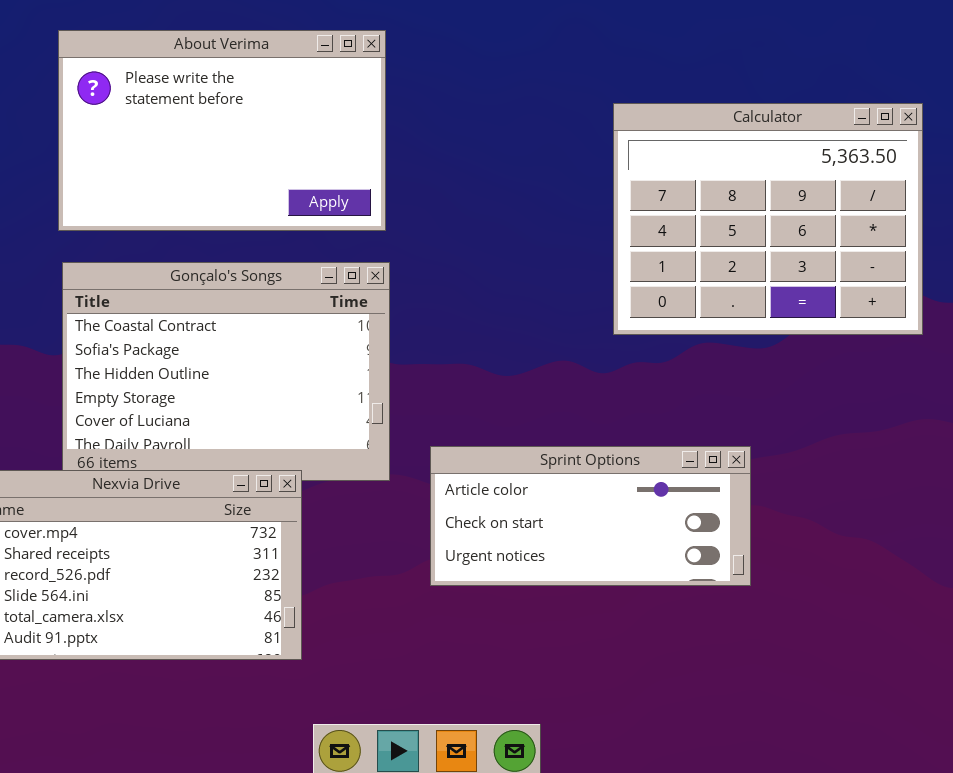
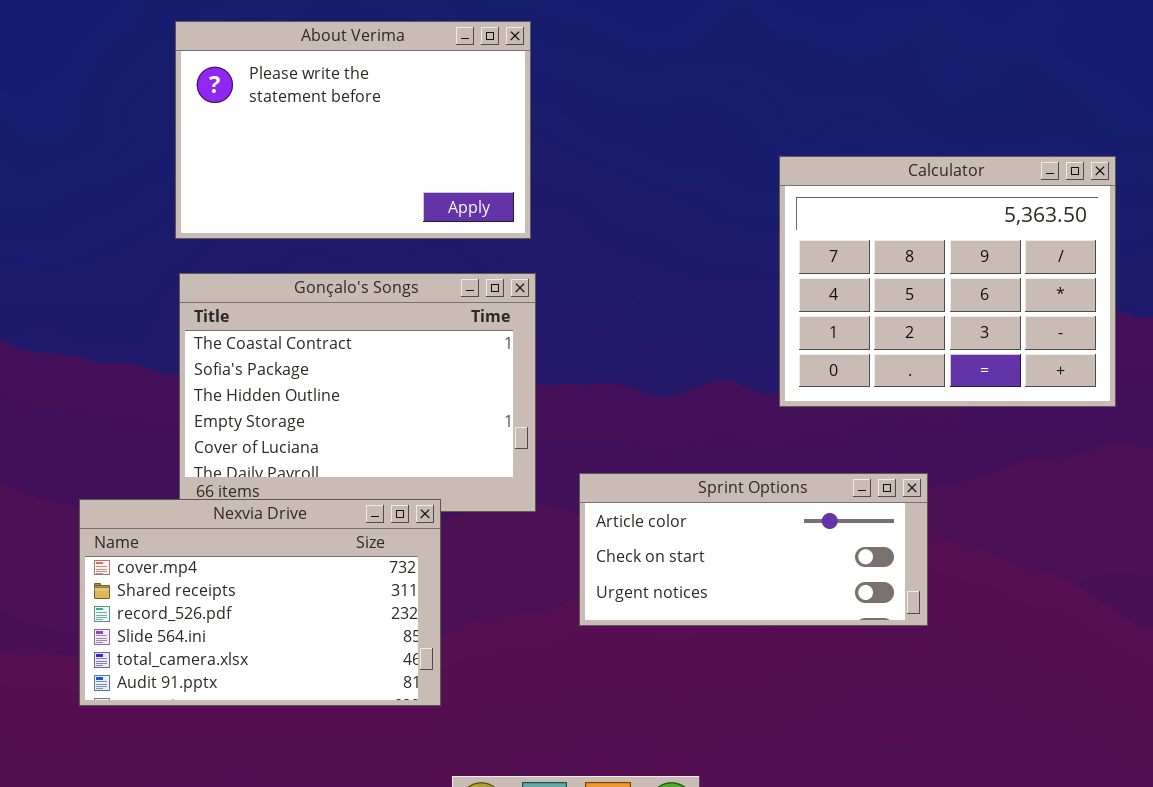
Calculator: [613,103,923,335] -> [779,156,1116,407], moved

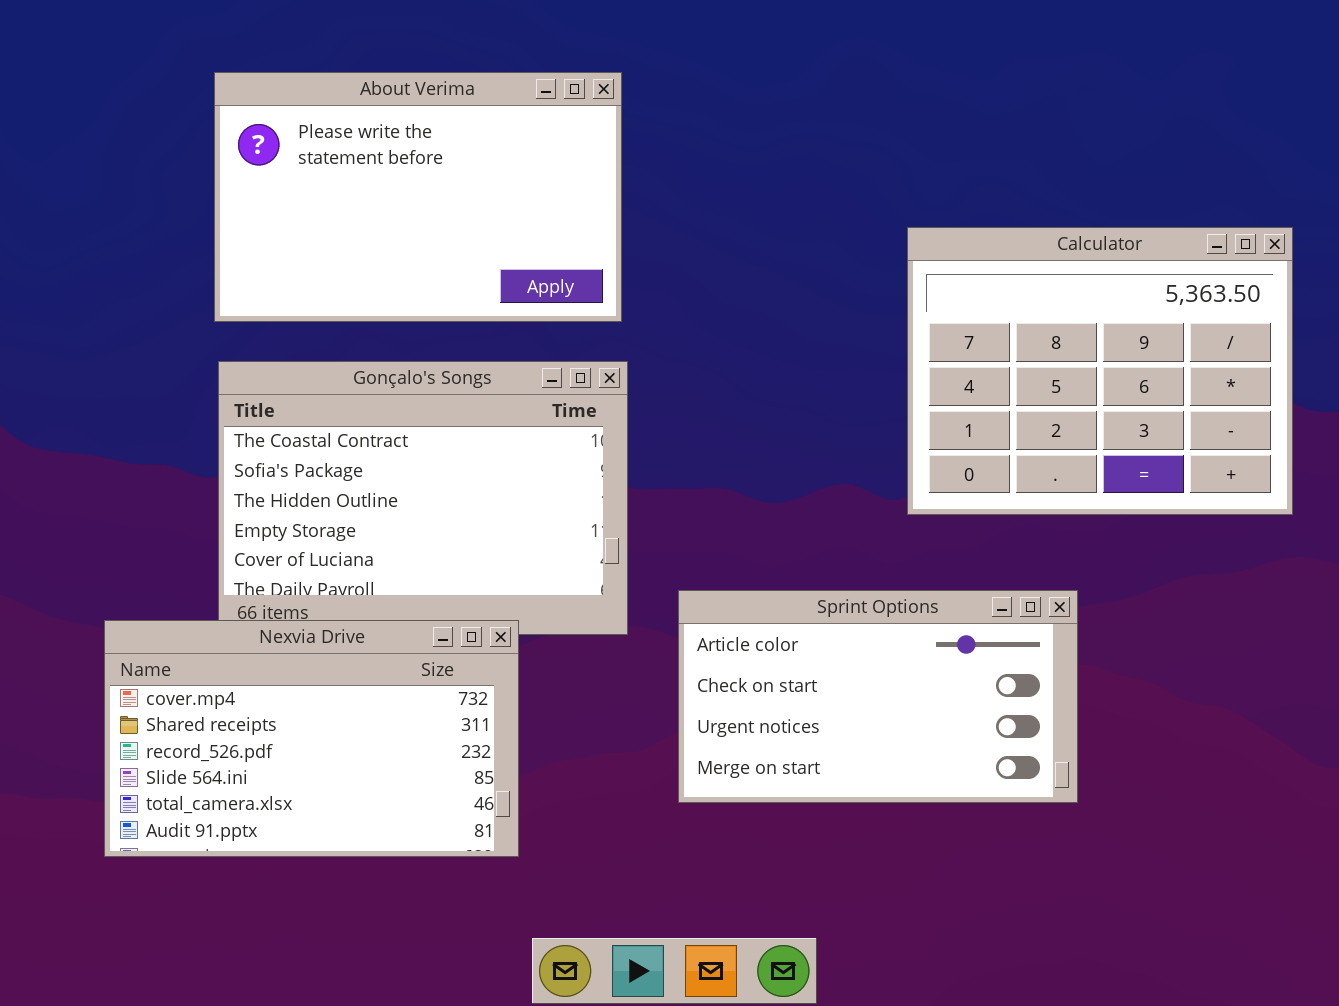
Sprint Options: [579,473,928,626] -> [678,590,1078,803], resized

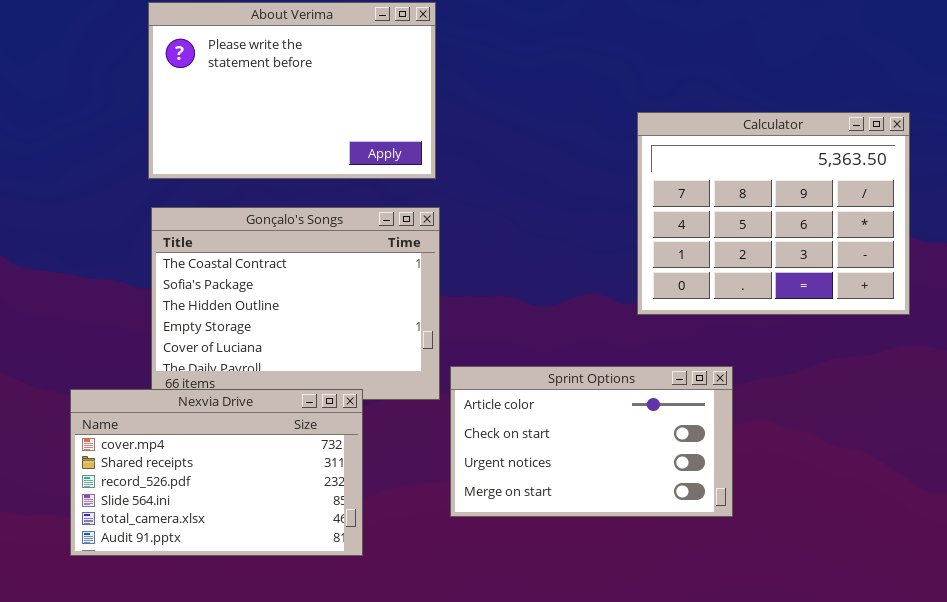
Sprint Options: [678,590,1078,803] -> [450,366,733,517], moved

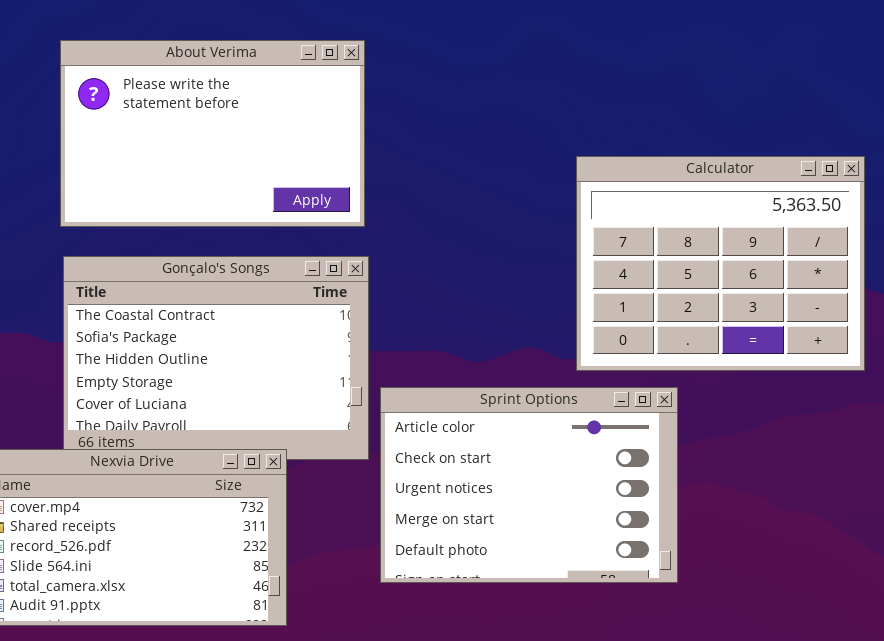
Sprint Options: [450,366,733,517] -> [380,387,678,583], resized

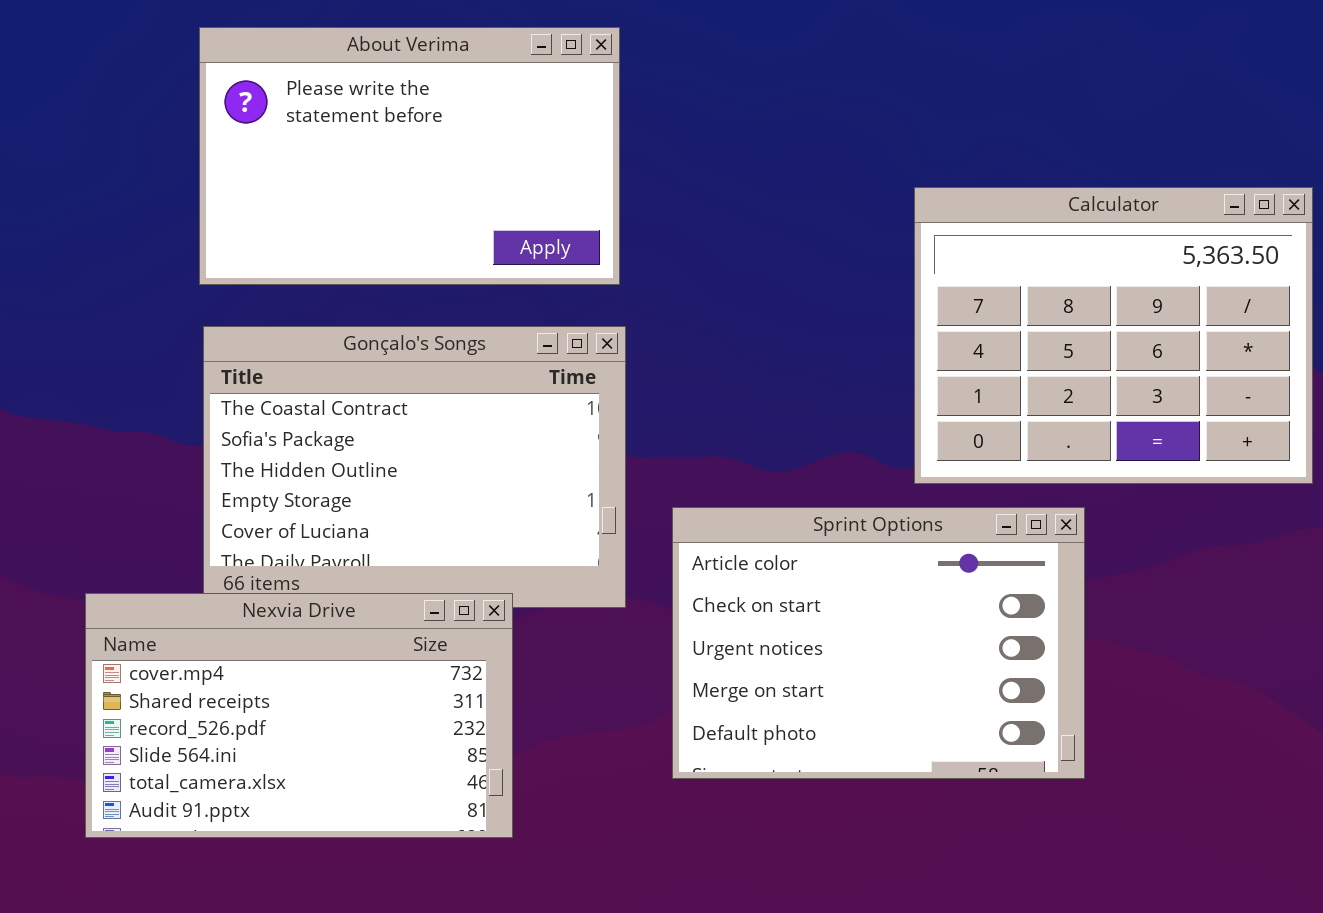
Sprint Options: [380,387,678,583] -> [672,507,1085,779], moved

